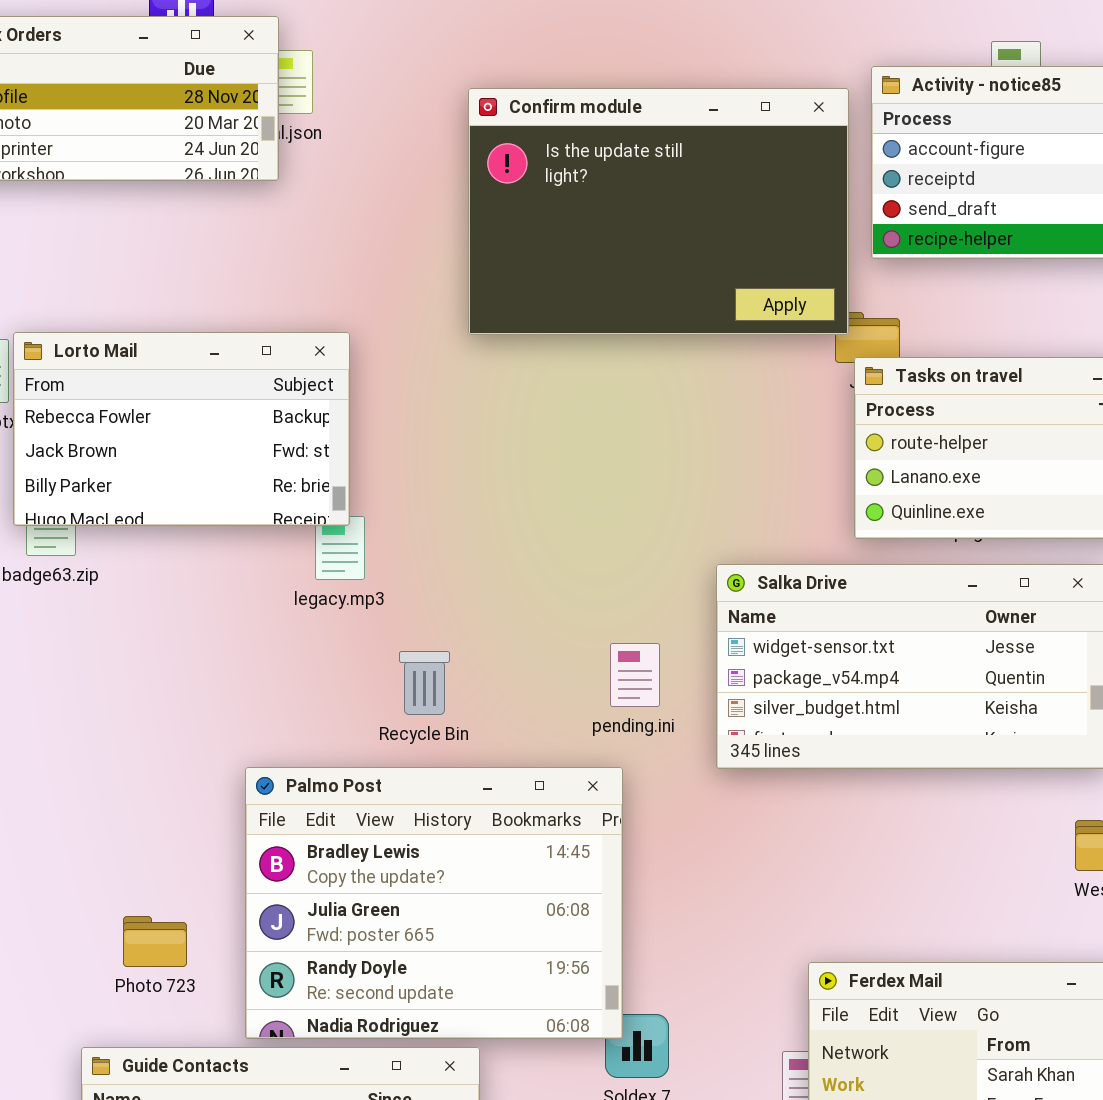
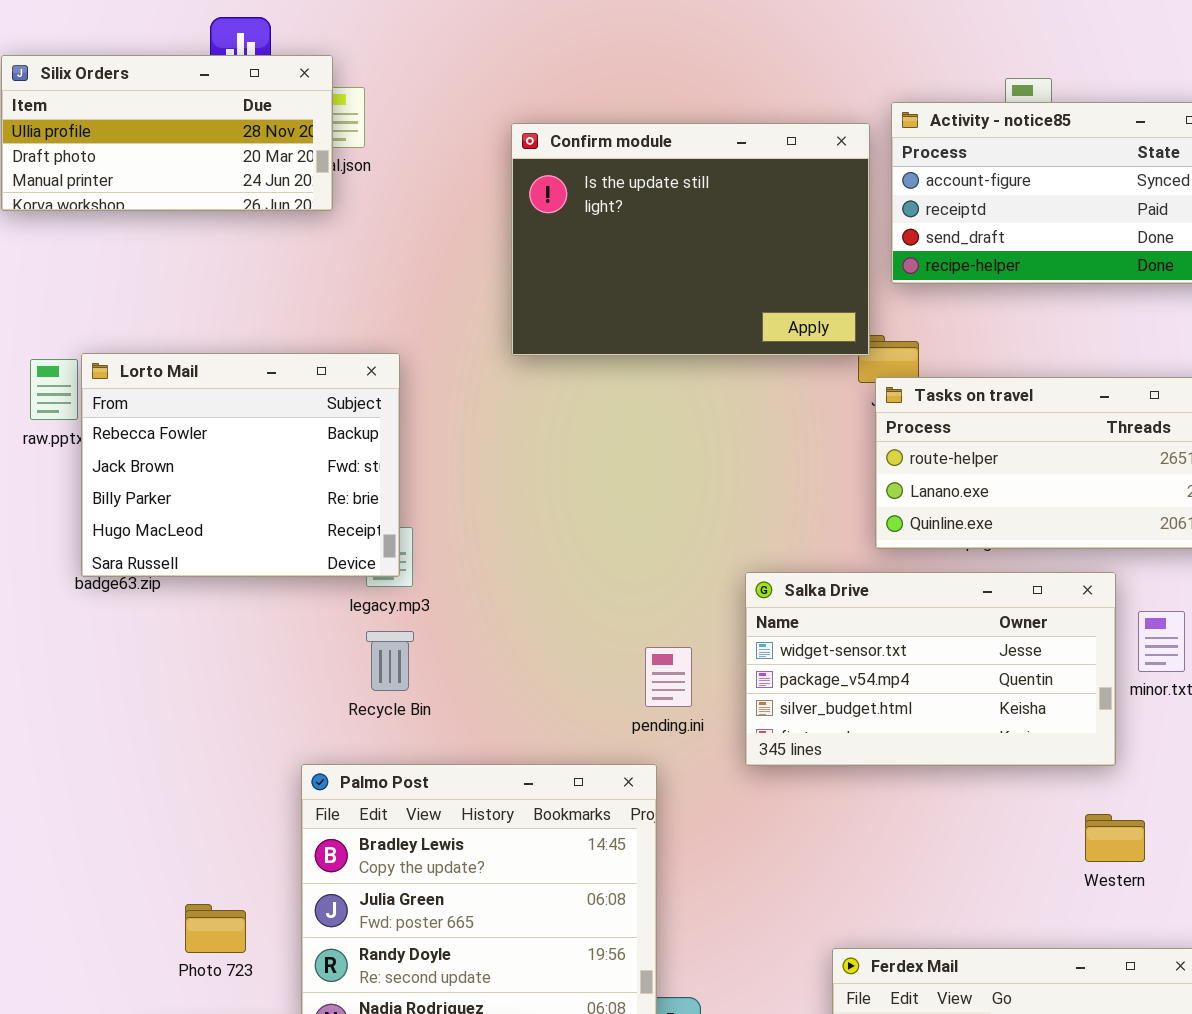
Lorto Mail: [13,332,350,526] -> [81,353,400,577], resized
Recycle Bin: [399,651,450,715] -> [366,631,414,691], moved

